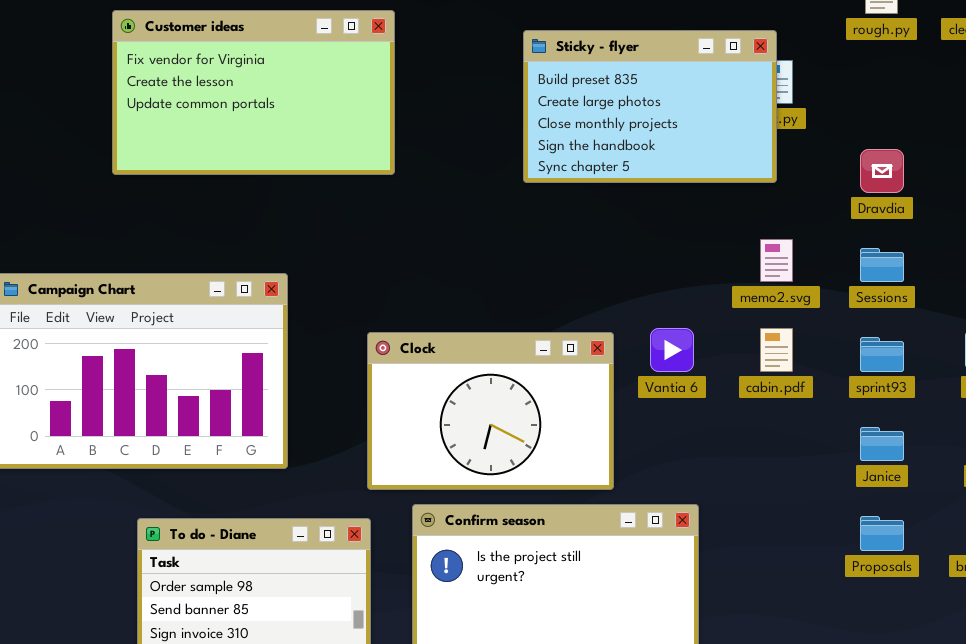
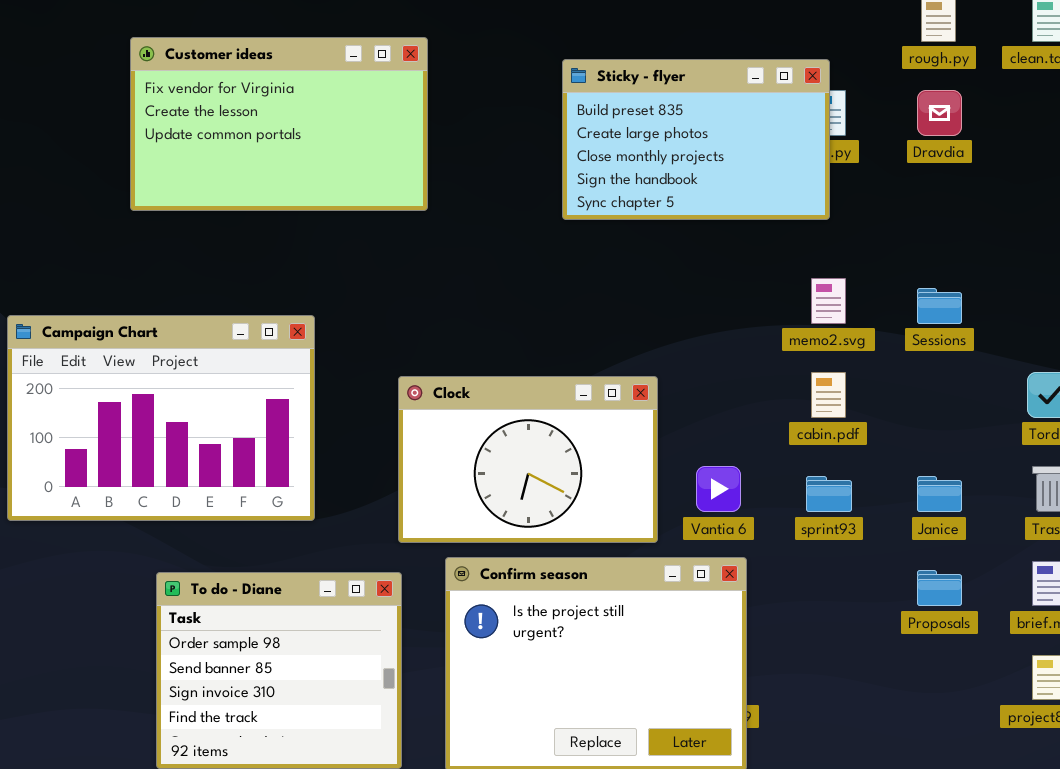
Dravdia: [860,149,904,193] -> [917,90,962,136], moved
Vantia 6: [650,328,694,372] -> [696,466,741,512], moved
sprint93: [860,337,904,372] -> [806,476,852,512], moved

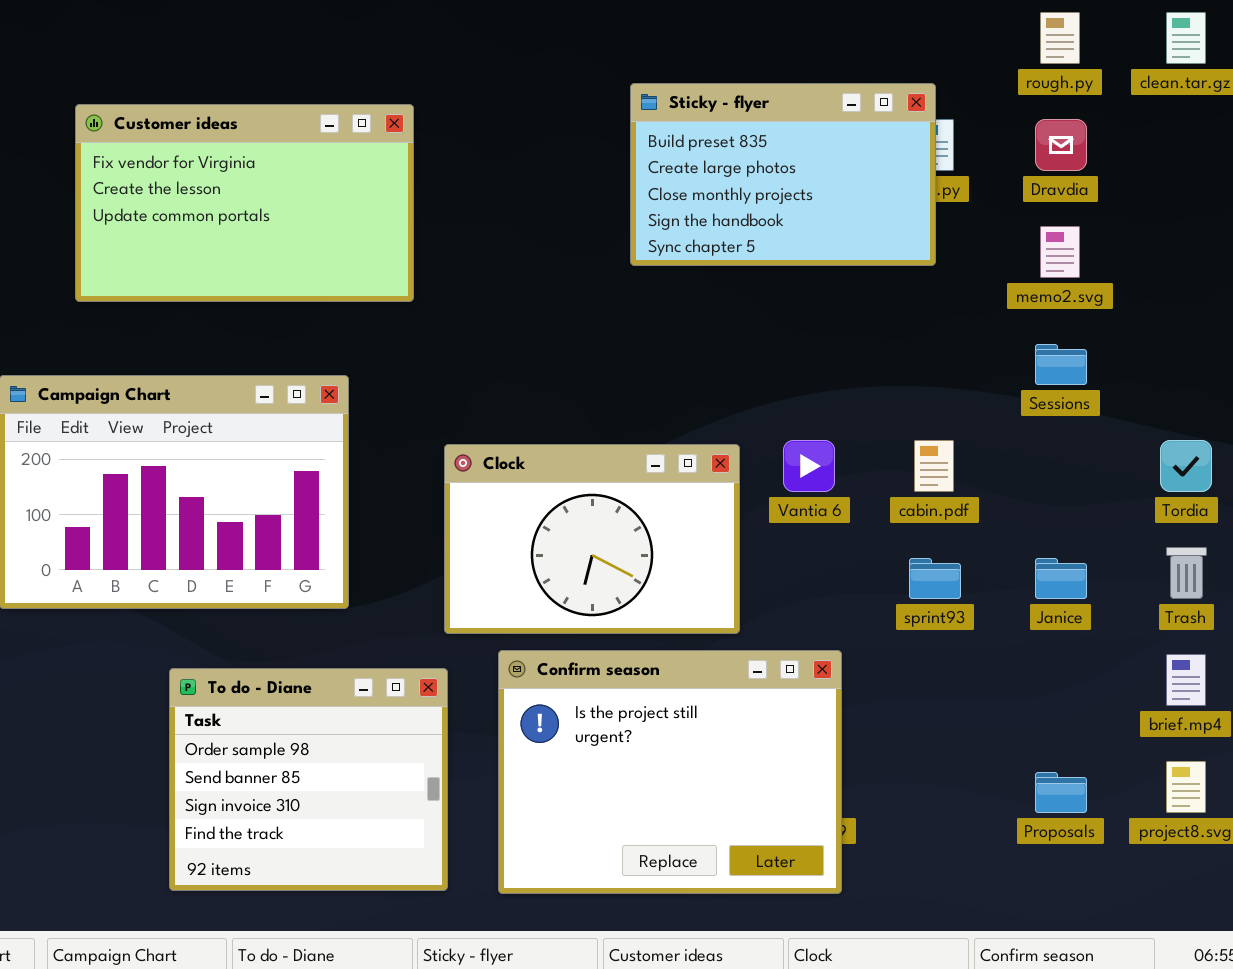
Customer ideas: [130,37,428,211] -> [75,104,414,302], moved
memo2.svg: [811,278,846,324] -> [1040,226,1080,278], moved
Vantia 6: [696,466,741,512] -> [783,440,835,492], moved
Proposals: [917,570,962,606] -> [1035,772,1087,813], moved

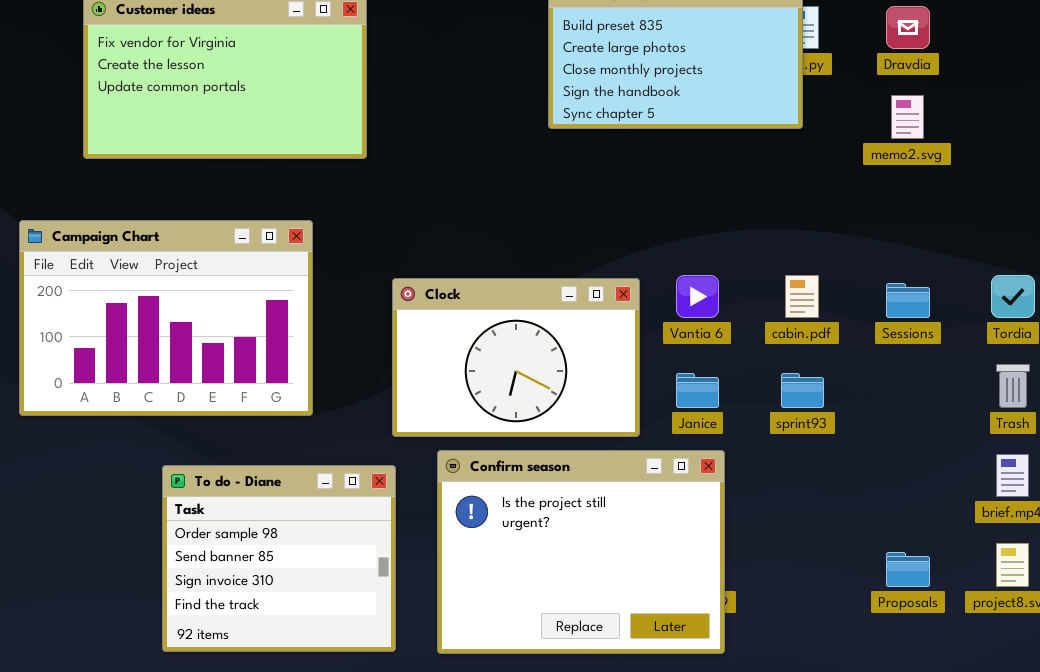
Sessions: [1035,344,1087,385] -> [886,283,930,318], moved
Janice: [1035,558,1087,599] -> [676,373,719,408], moved

